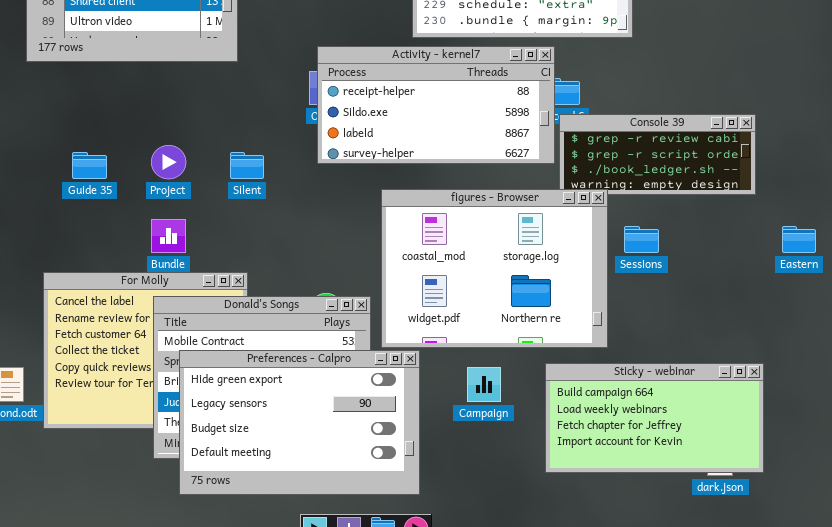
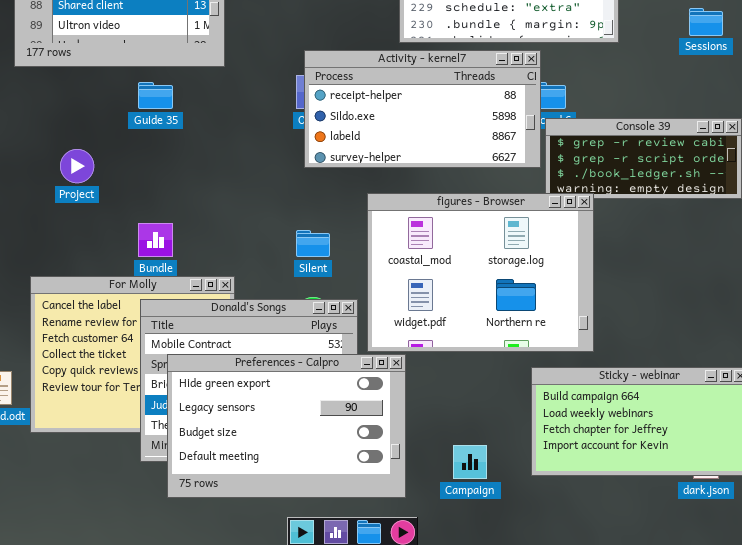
Project: [151,145,186,179] -> [60,149,94,183], moved
Guide 35: [72,152,107,179] -> [138,82,173,109], moved
Silent: [230,152,264,179] -> [296,230,330,257], moved
Sessions: [624,226,659,253] -> [689,8,723,36], moved
Campaign: [467,367,501,402] -> [453,445,487,479], moved

